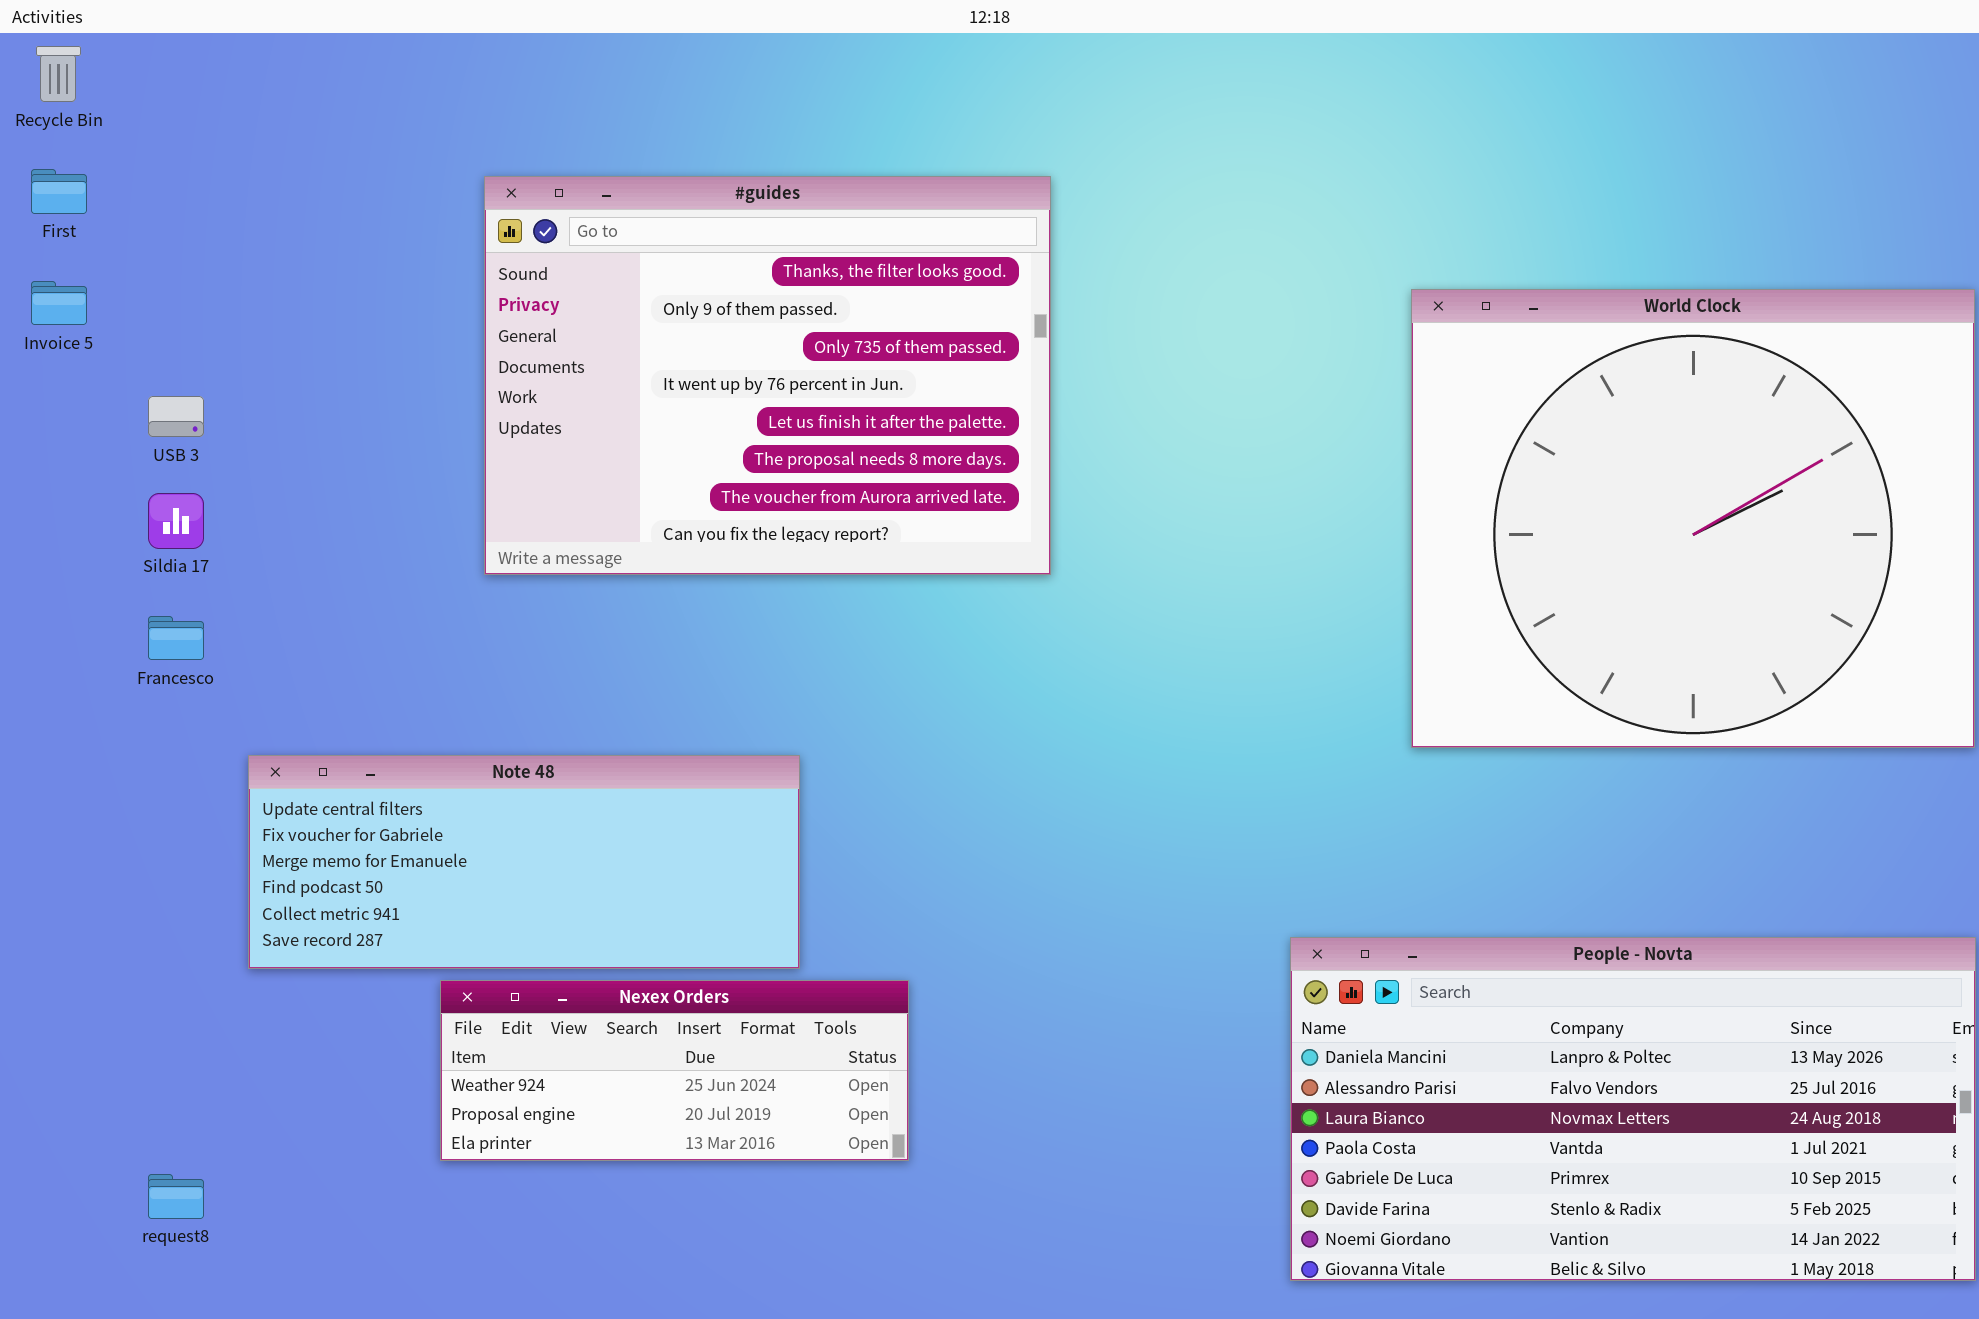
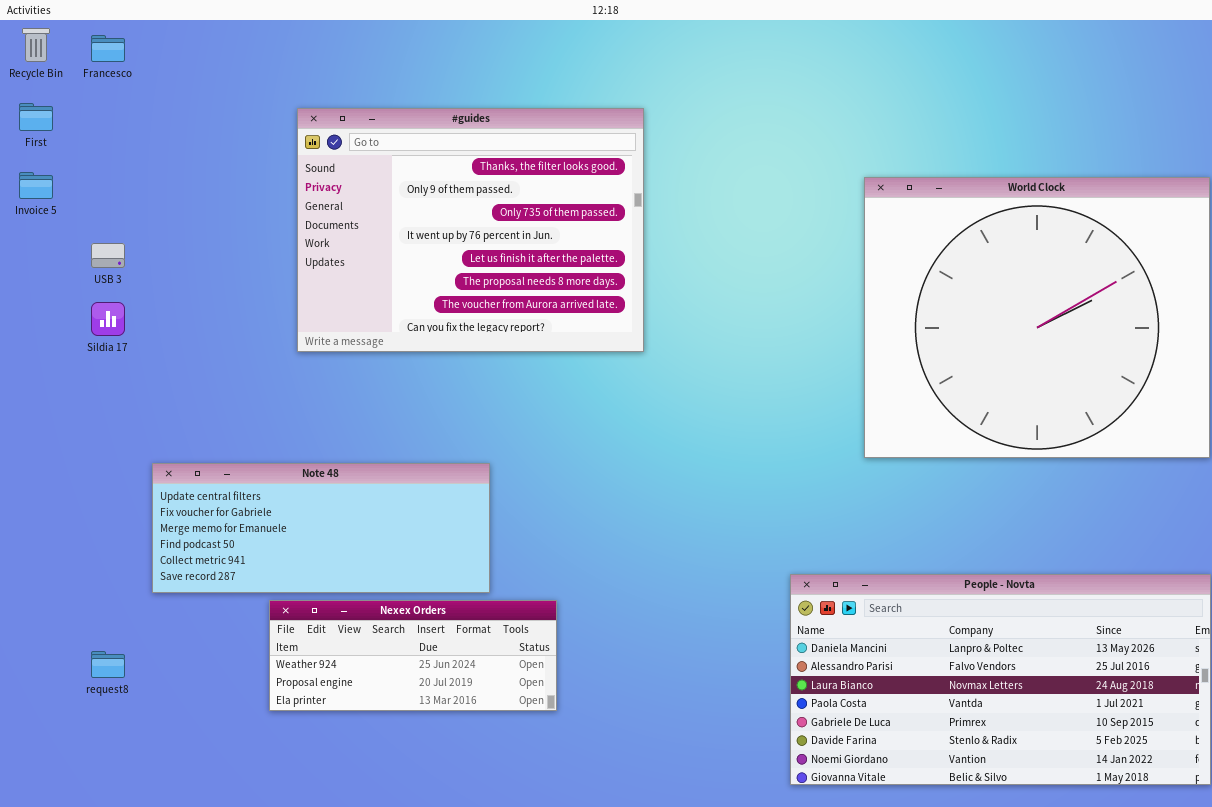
Francesco: [148,616,204,660] -> [91,35,125,62], moved
request8: [148,1174,204,1219] -> [91,651,125,678], moved

